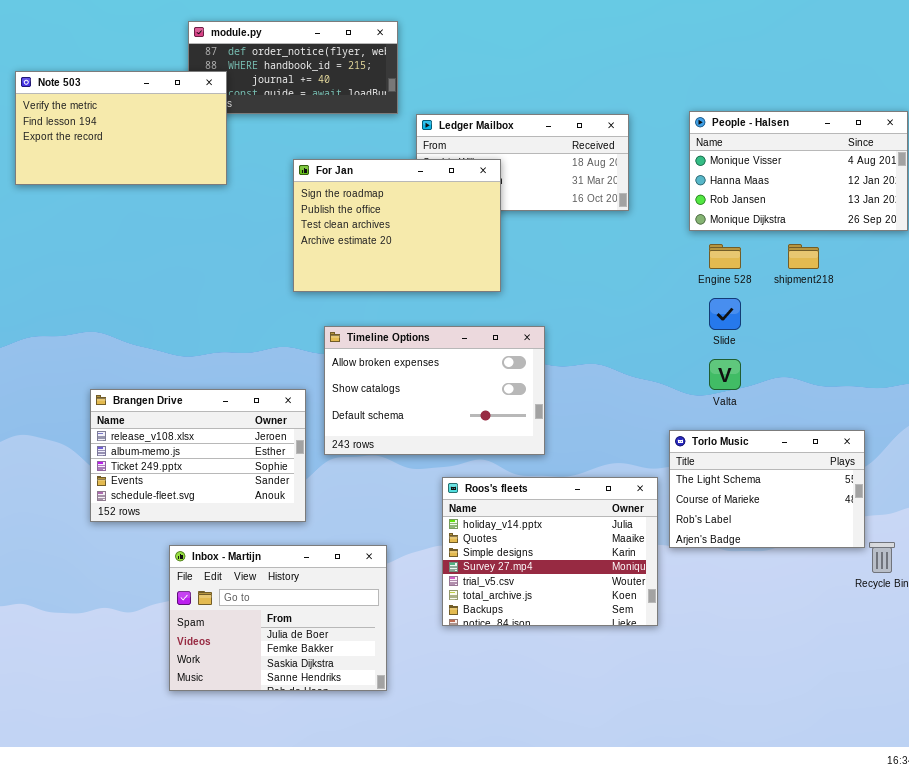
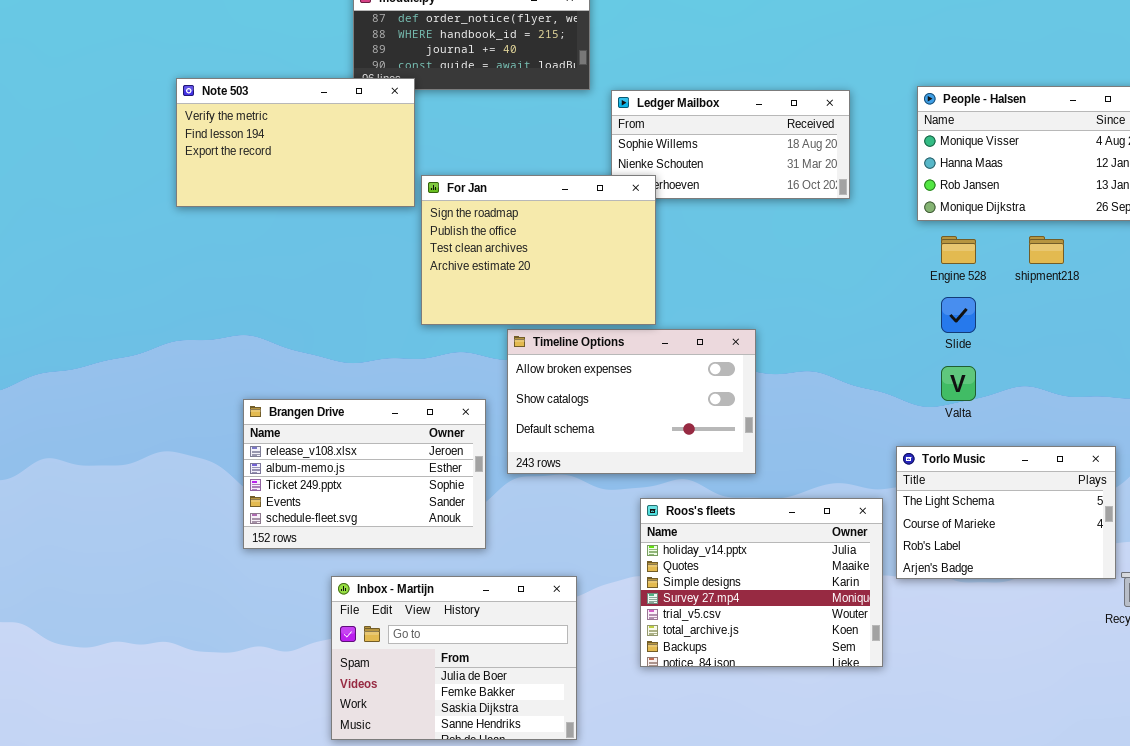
Note 503: [15,71,227,185] -> [176,78,415,207], moved
For Jan: [293,159,501,292] -> [421,175,656,325], moved

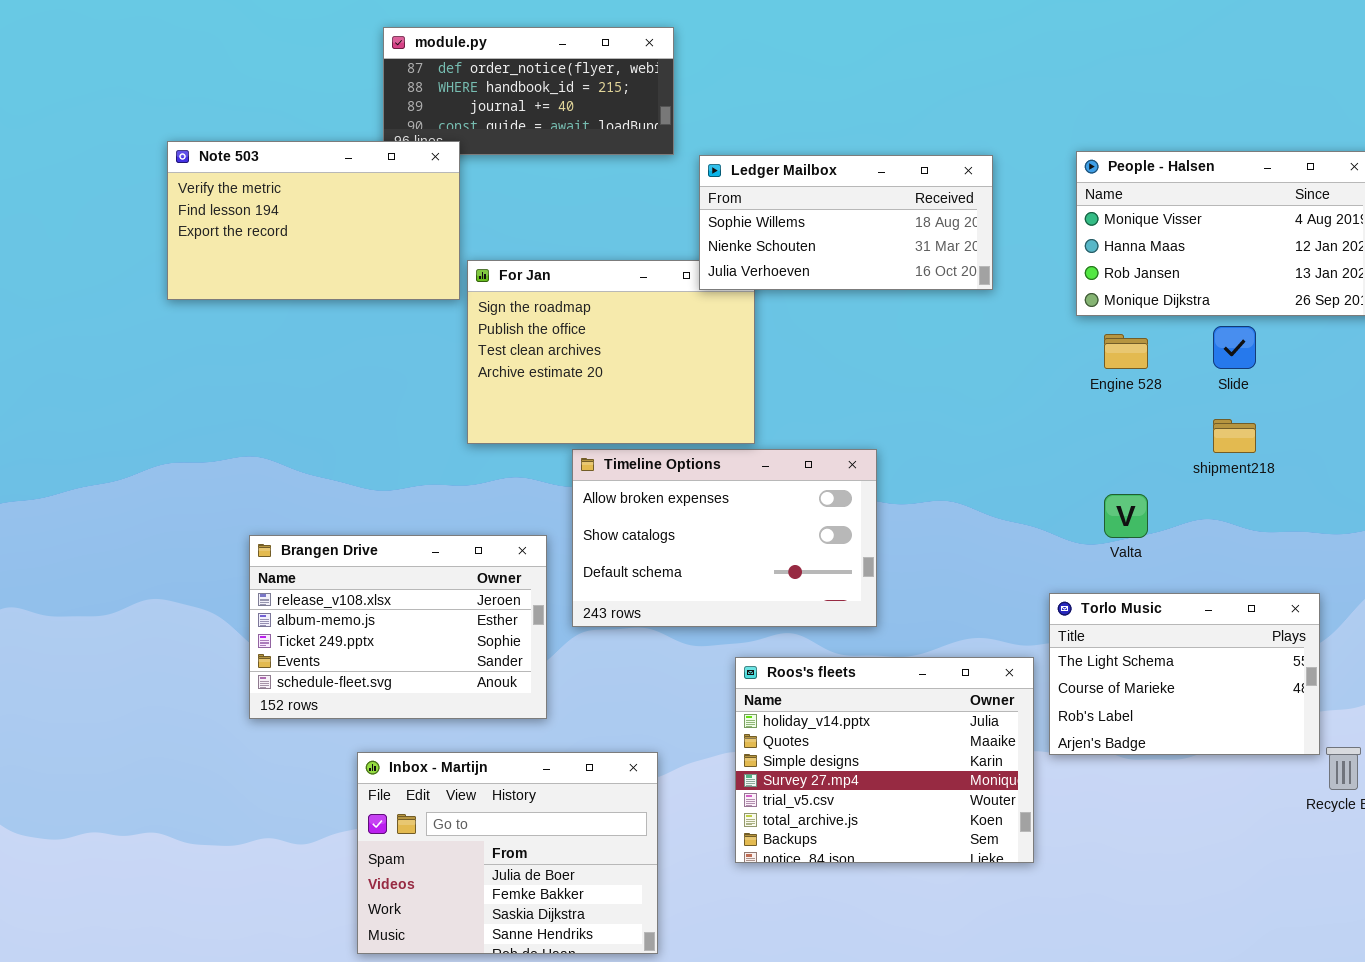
Ledger Mailbox: [611,90,850,199] -> [699,155,993,290], raised
shipment218: [1029,236,1064,264] -> [1213,419,1256,453], moved
Slide: [941,297,976,333] -> [1213,326,1256,369], moved

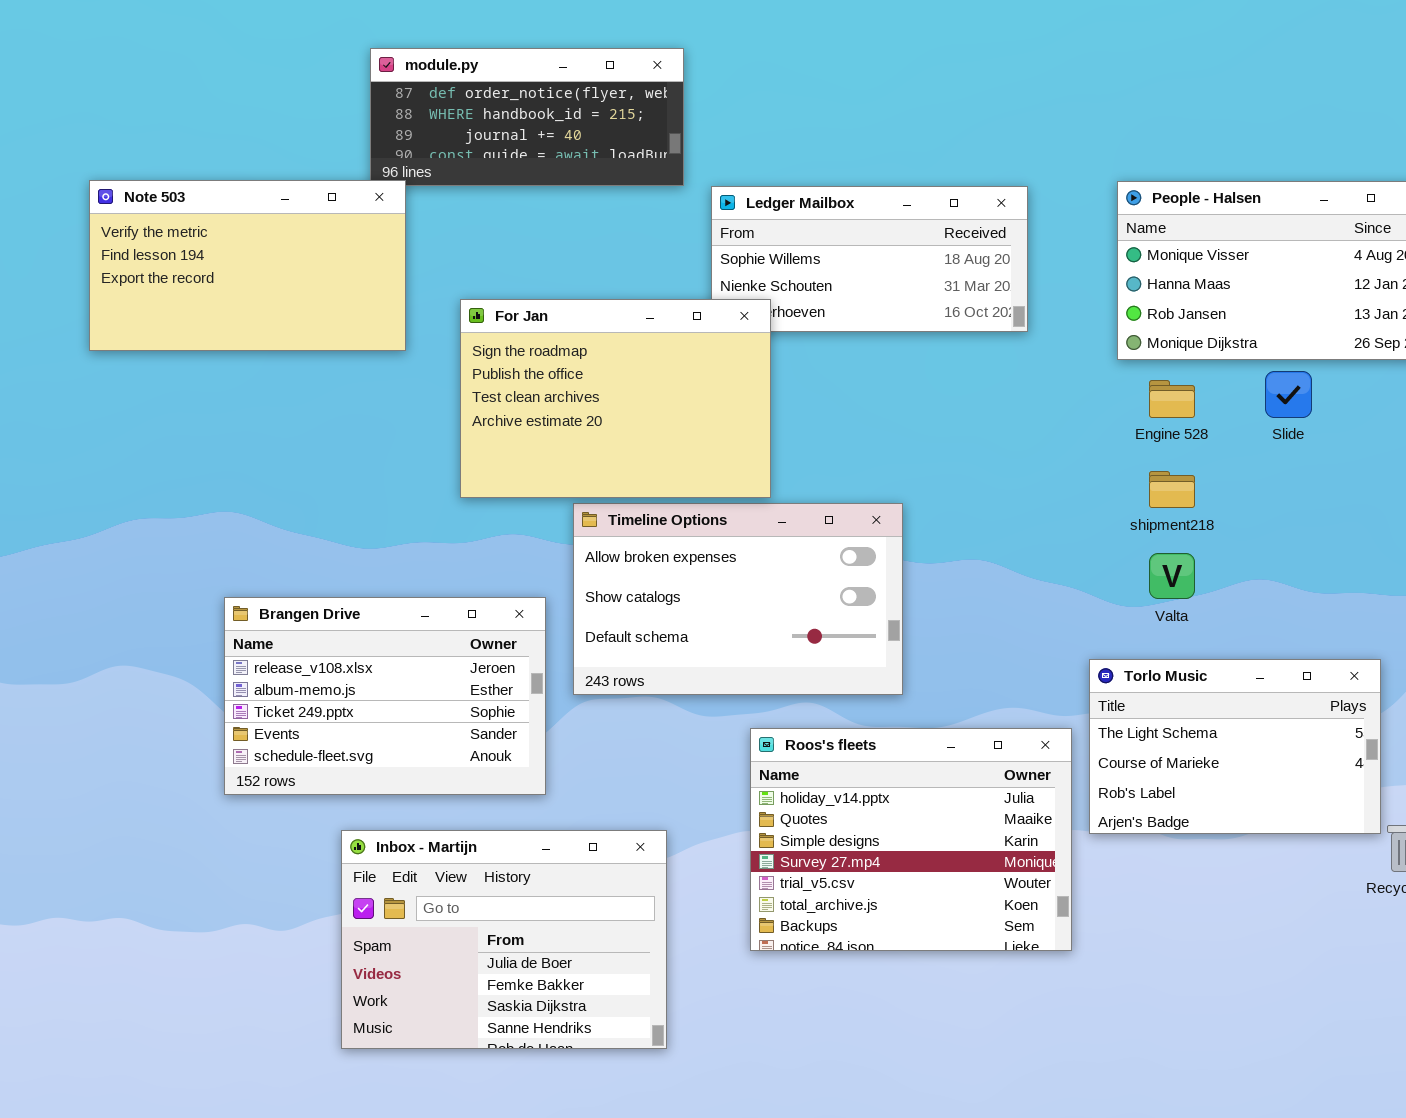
Note 503: [167,141,460,300] -> [89,180,406,351], moved
For Jan: [467,260,755,444] -> [460,299,771,498], raised
shipment218: [1213,419,1256,453] -> [1149,471,1195,508], moved

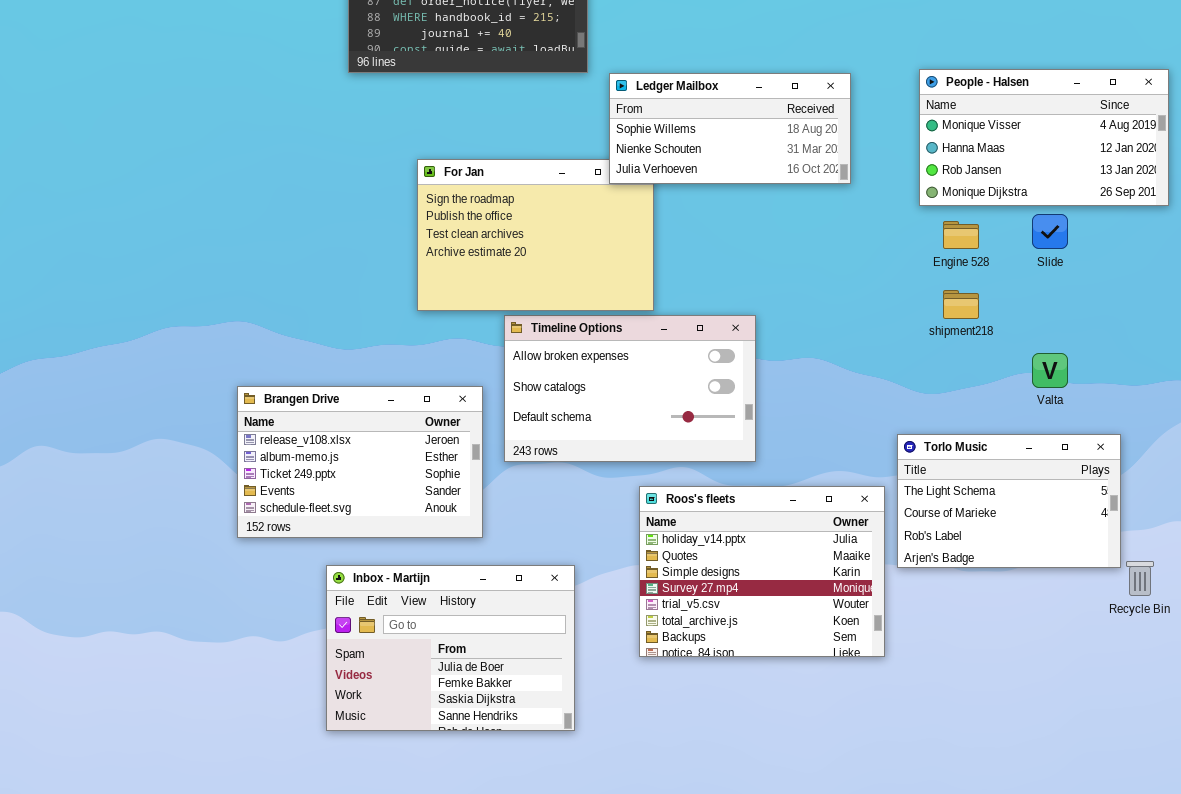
Note 503: [89,180,406,351] -> none, closed
Ledger Mailbox: [711,186,1028,332] -> [609,73,851,184], raised
Valta: [1149,553,1195,599] -> [1032,353,1068,388], moved

